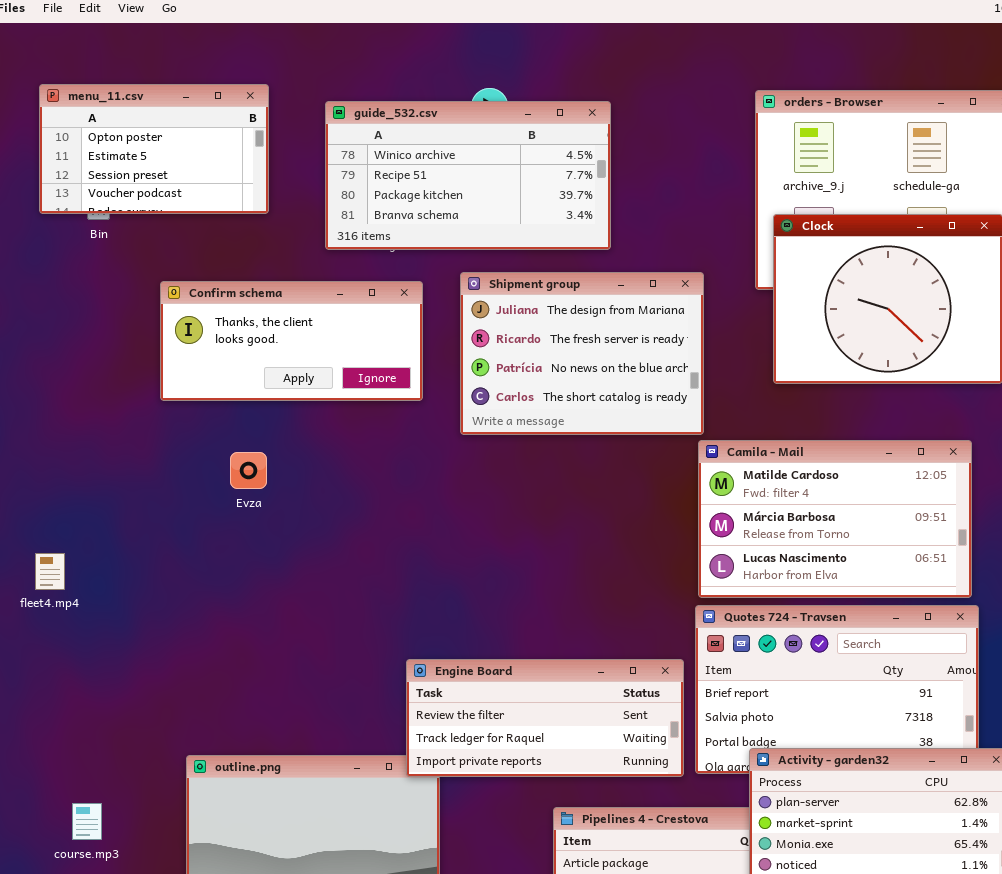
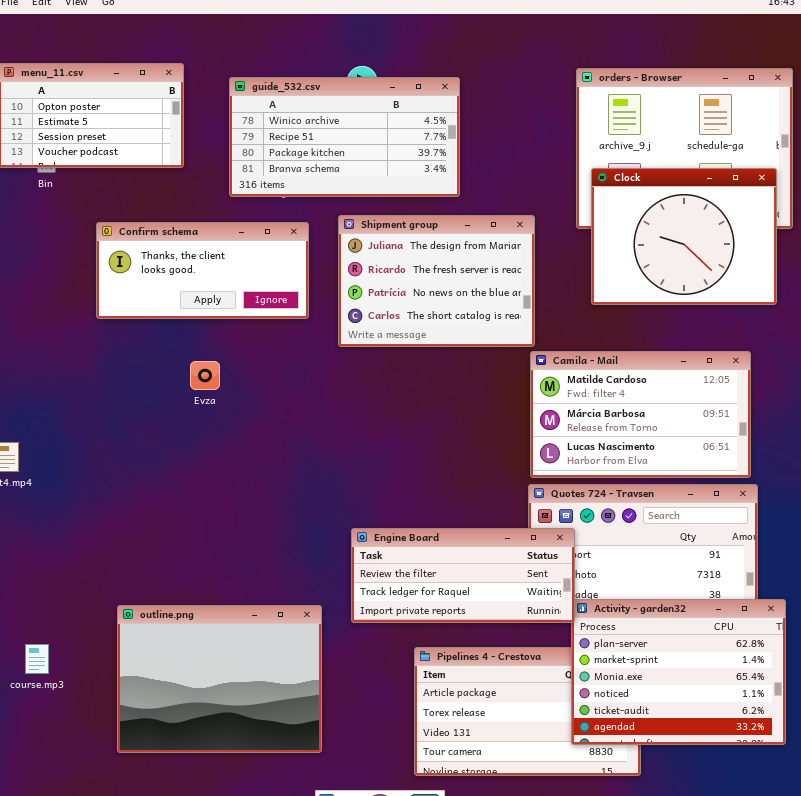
Evza: [230,452,267,489] -> [190,361,220,390], moved
Engine Board: [406,659,684,777] -> [351,528,575,623], moved

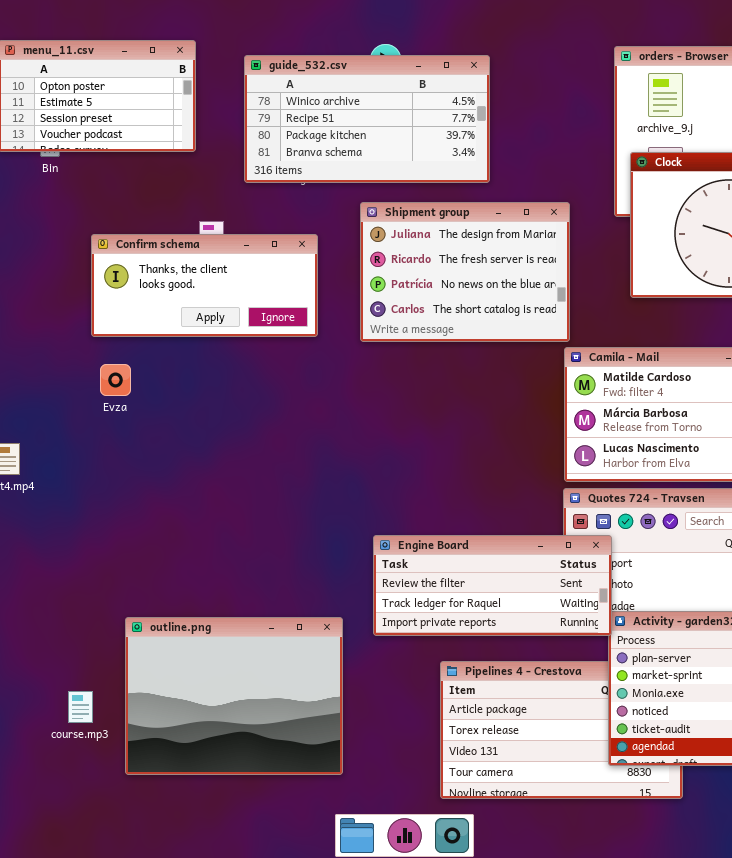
Confirm schema: [96,222,309,319] -> [91,234,318,337], moved
Evza: [190,361,220,390] -> [100,364,131,396], moved
course.mp3: [25,644,49,674] -> [68,691,93,723], moved

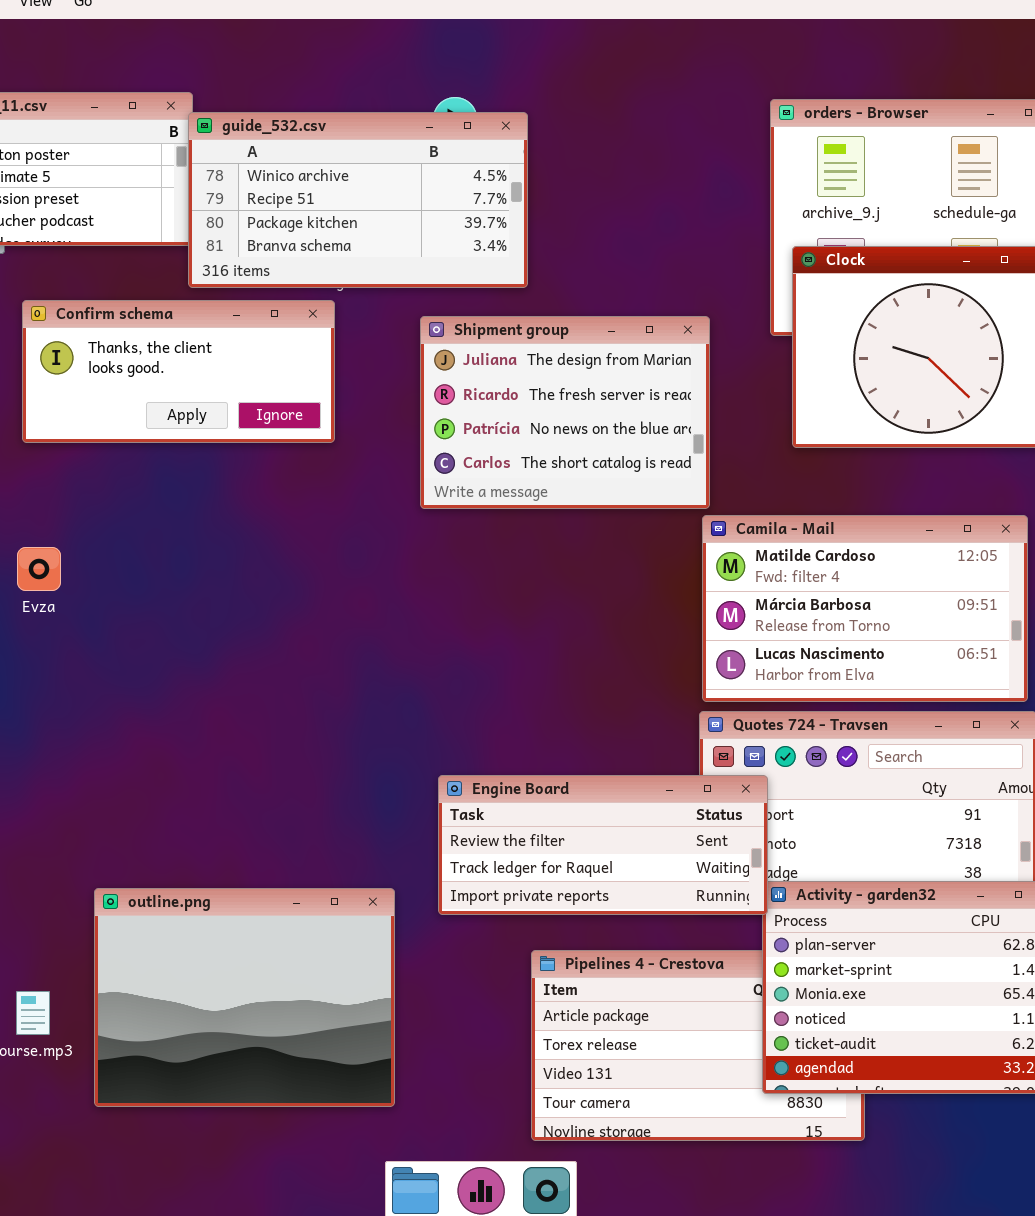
guide_532.csv: [244,55,490,183] -> [188,112,528,288], moved
Confirm schema: [91,234,318,337] -> [22,300,335,443], moved
Evza: [100,364,131,396] -> [17,547,61,591], moved

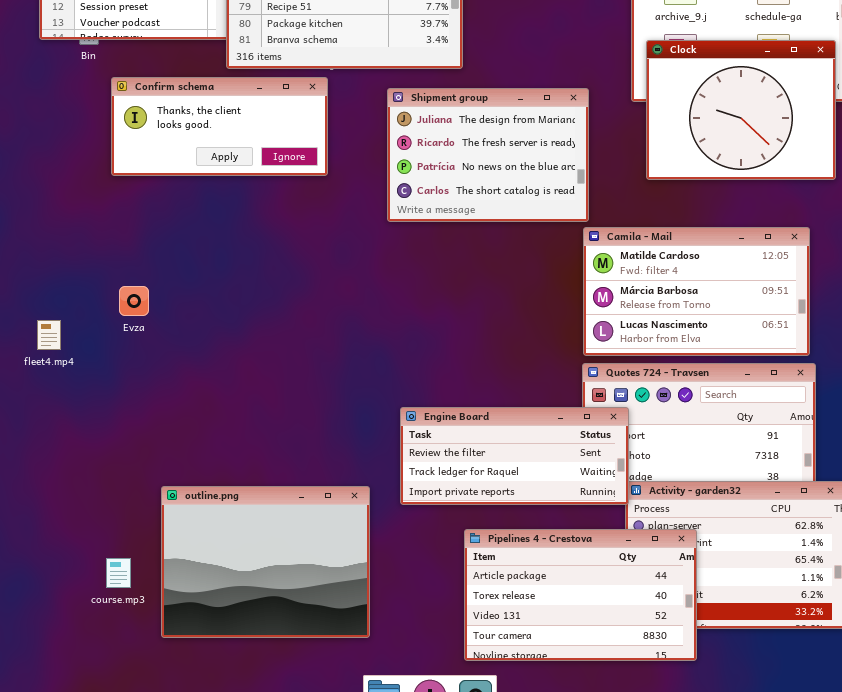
Evza: [17,547,61,591] -> [119,286,149,316], moved
Pipelines 4 - Crestova: [531,950,865,1141] -> [464,529,697,661], raised

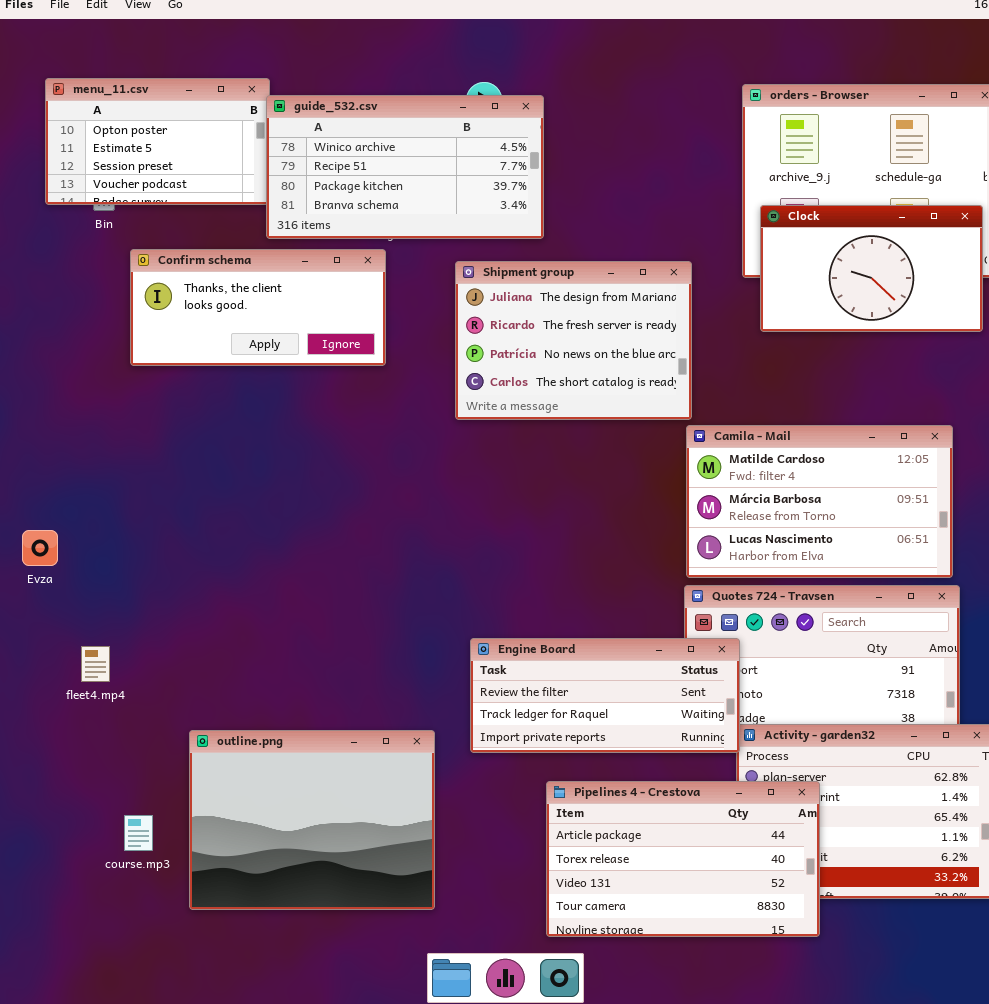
Clock: [646,40,836,180] -> [760,205,983,332], resized
Evza: [119,286,149,316] -> [22,530,58,566], moved
fleet4.mp4: [37,320,61,350] -> [81,646,110,682], moved

